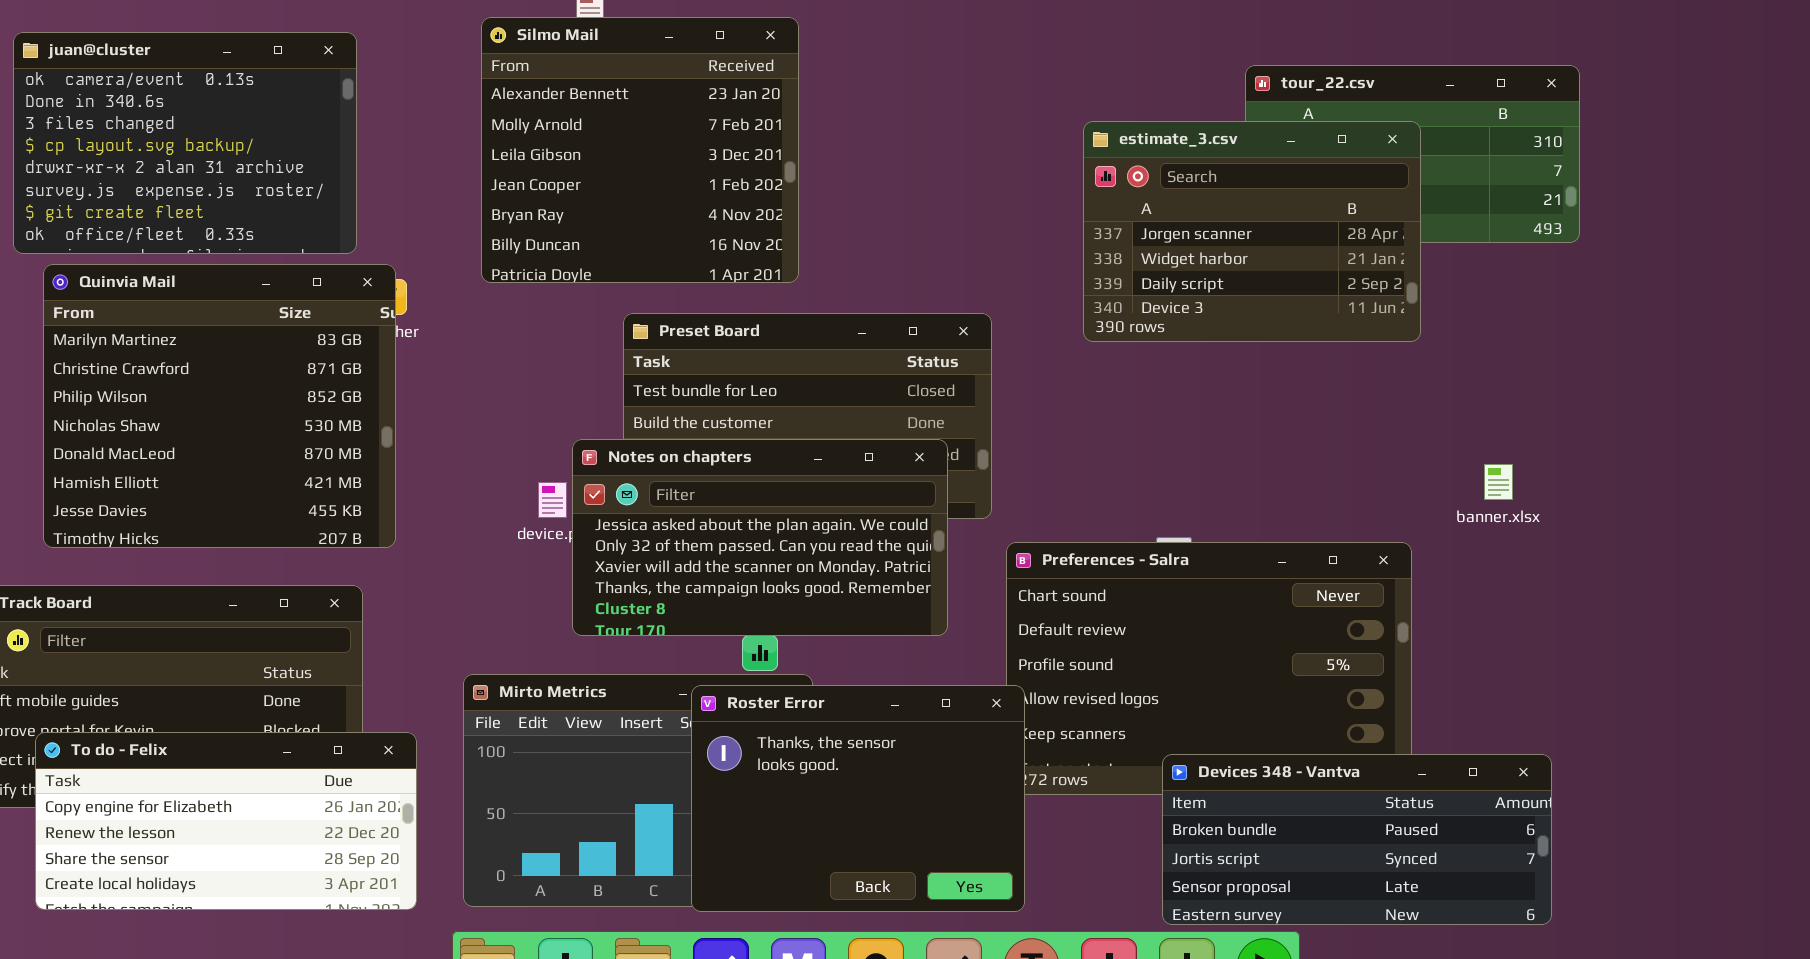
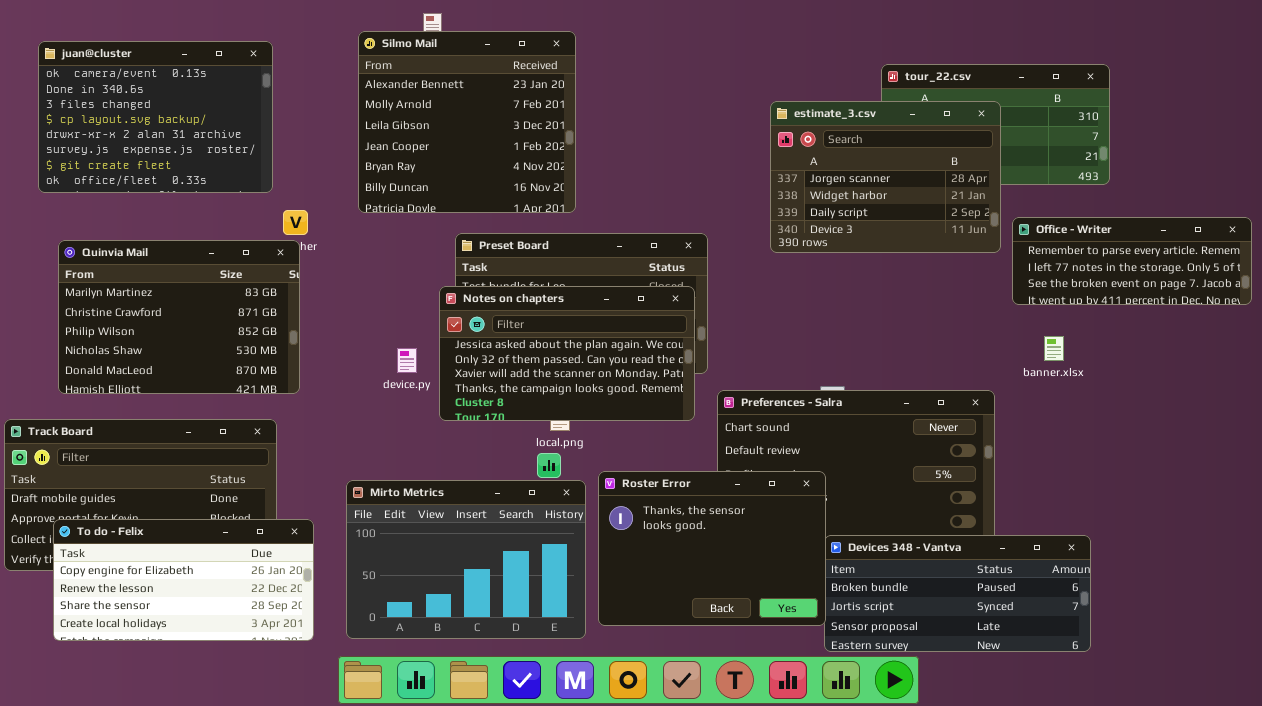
Quinvia Mail: [43,264,396,548] -> [58,240,300,394], resized
Office - Writer: none -> [1012,217,1252,305], opened
Notes on chapters: [572,439,948,636] -> [439,286,695,421], moved
Roster Error: [691,685,1025,912] -> [598,471,826,626], moved

